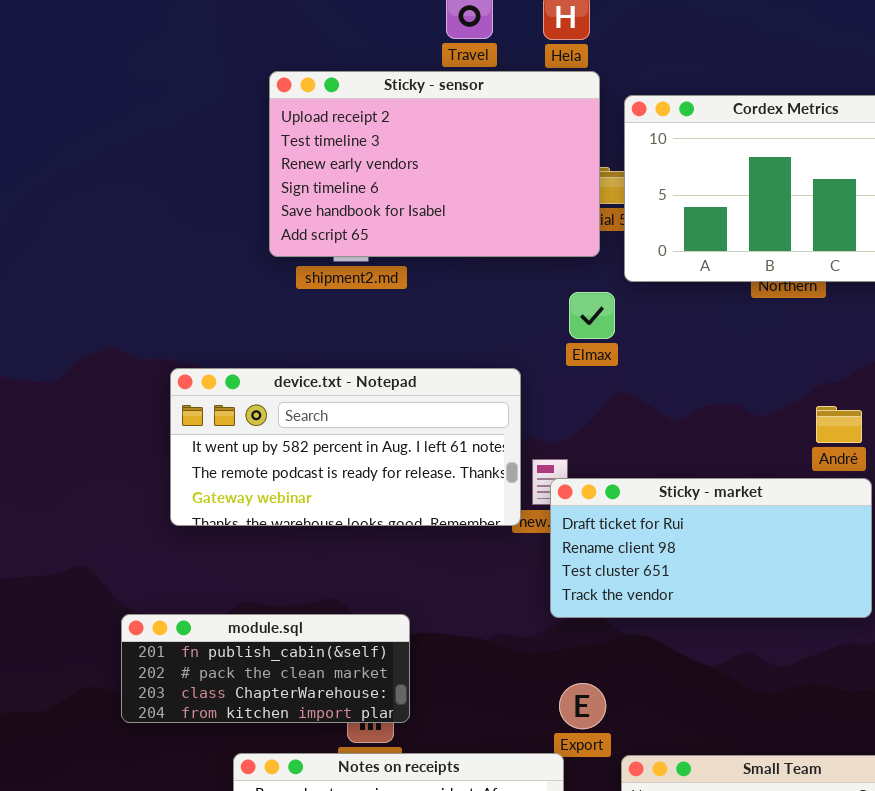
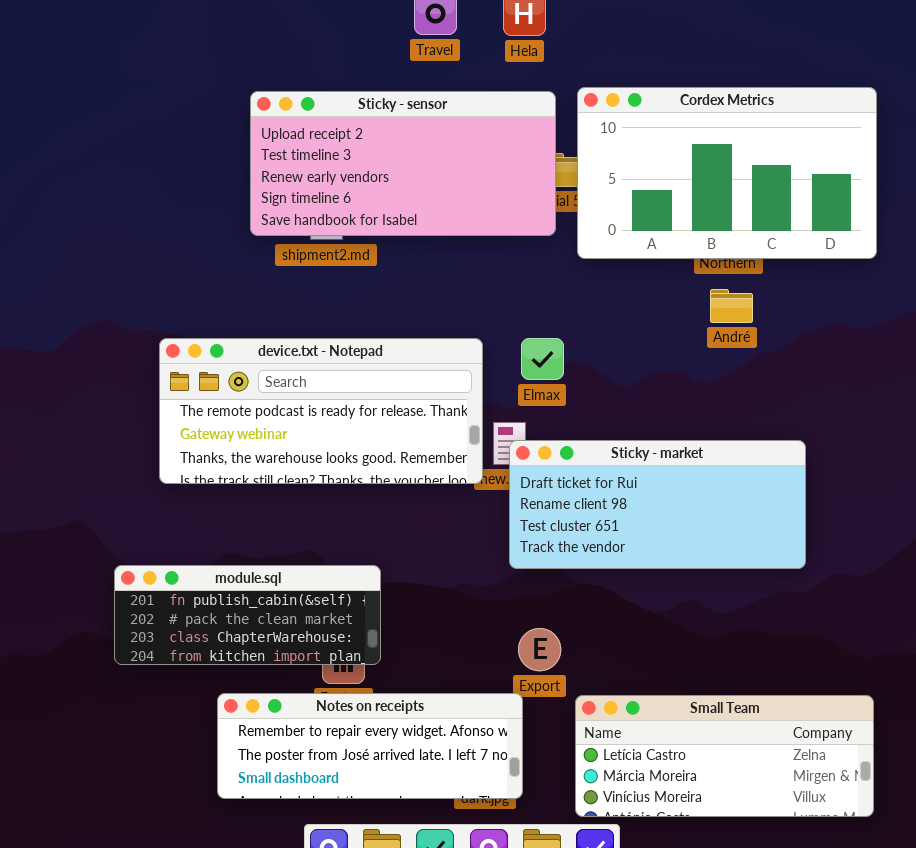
Sticky - sensor: [269,71,600,257] -> [250,91,556,236], resized
Elmax: [569,292,615,339] -> [521,338,564,380], moved
device.txt - Notepad: [170,368,521,526] -> [159,338,483,484], scrolled down 1 row
André: [816,406,862,443] -> [710,289,753,323], moved

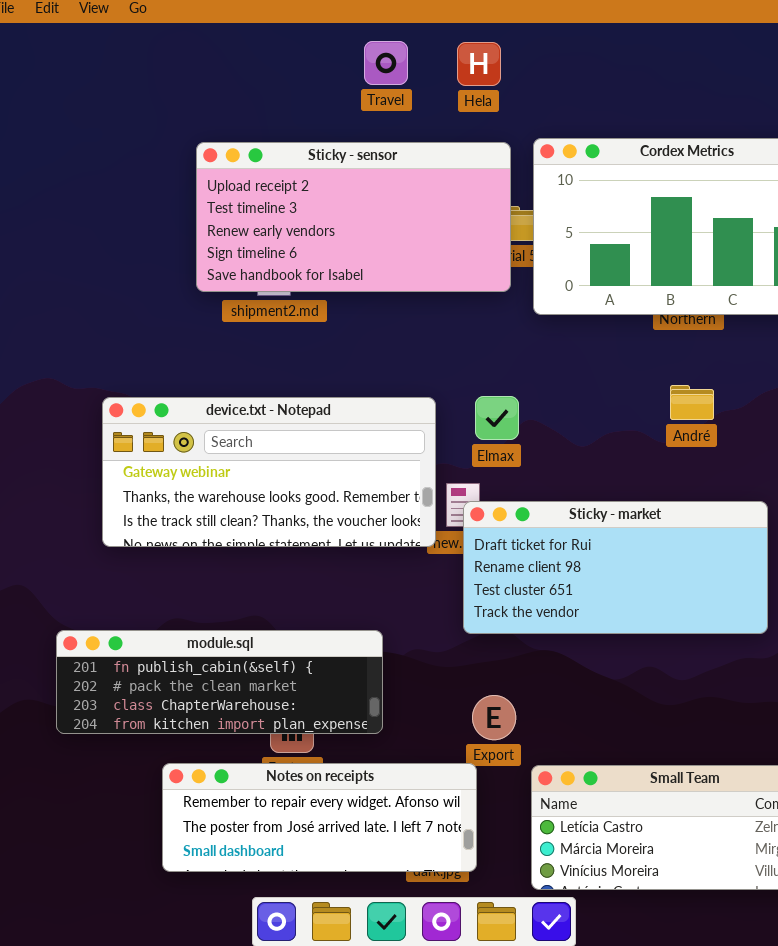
André: [710,289,753,323] -> [670,385,714,420], moved
device.txt - Notepad: [159,338,483,484] -> [102,397,436,547], scrolled down 1 row
module.sql: [114,565,381,665] -> [56,630,383,734], resized

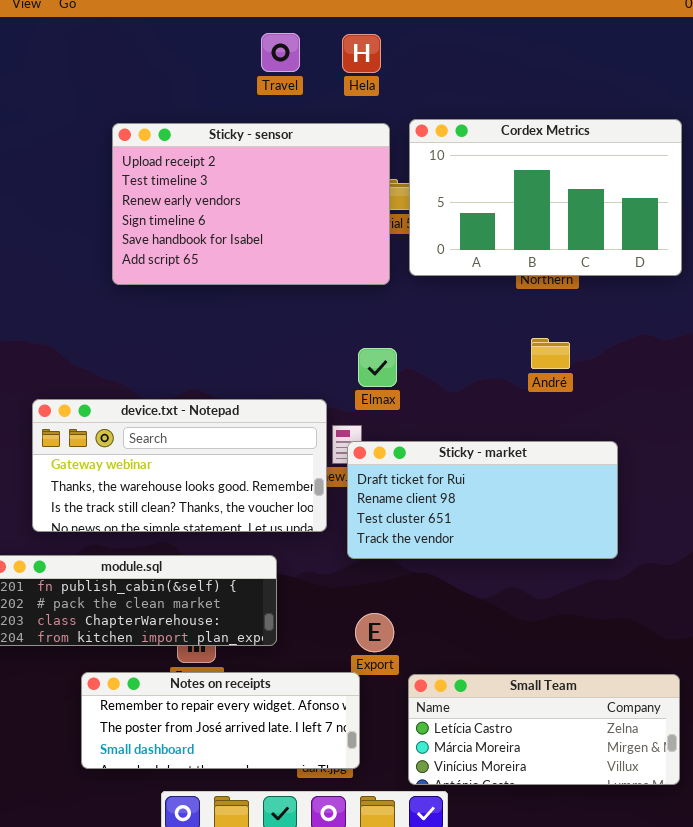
Sticky - sensor: [196,142,511,292] -> [112,123,390,285], resized
device.txt - Notepad: [102,397,436,547] -> [32,399,327,532], moved

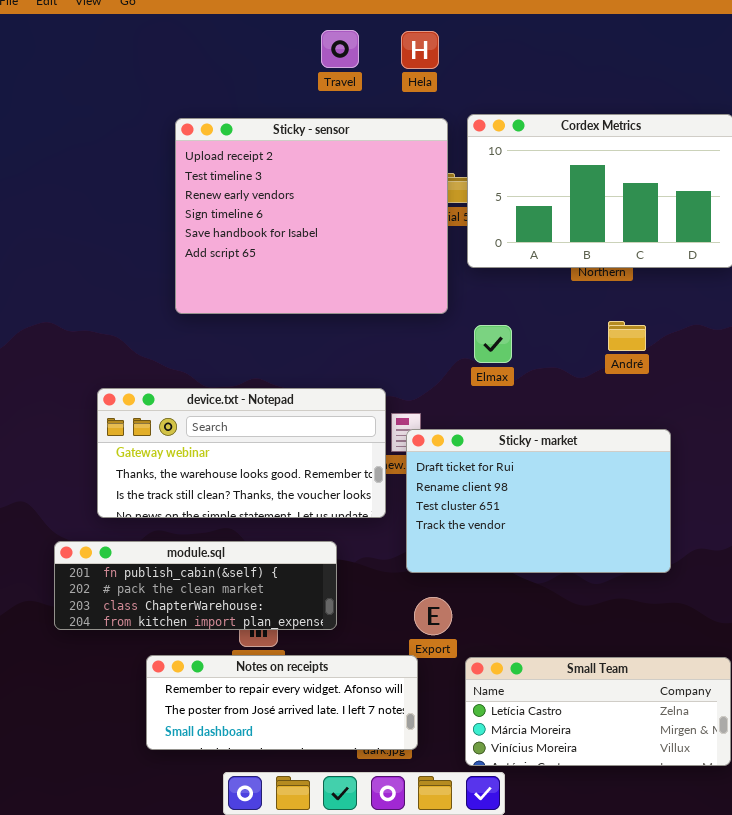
Sticky - sensor: [112,123,390,285] -> [175,118,448,314], resized
André: [531,338,570,369] -> [608,321,646,351], moved
Elmax: [358,348,397,387] -> [474,325,512,363], moved
Sticky - market: [347,441,618,559] -> [406,429,671,573], resized

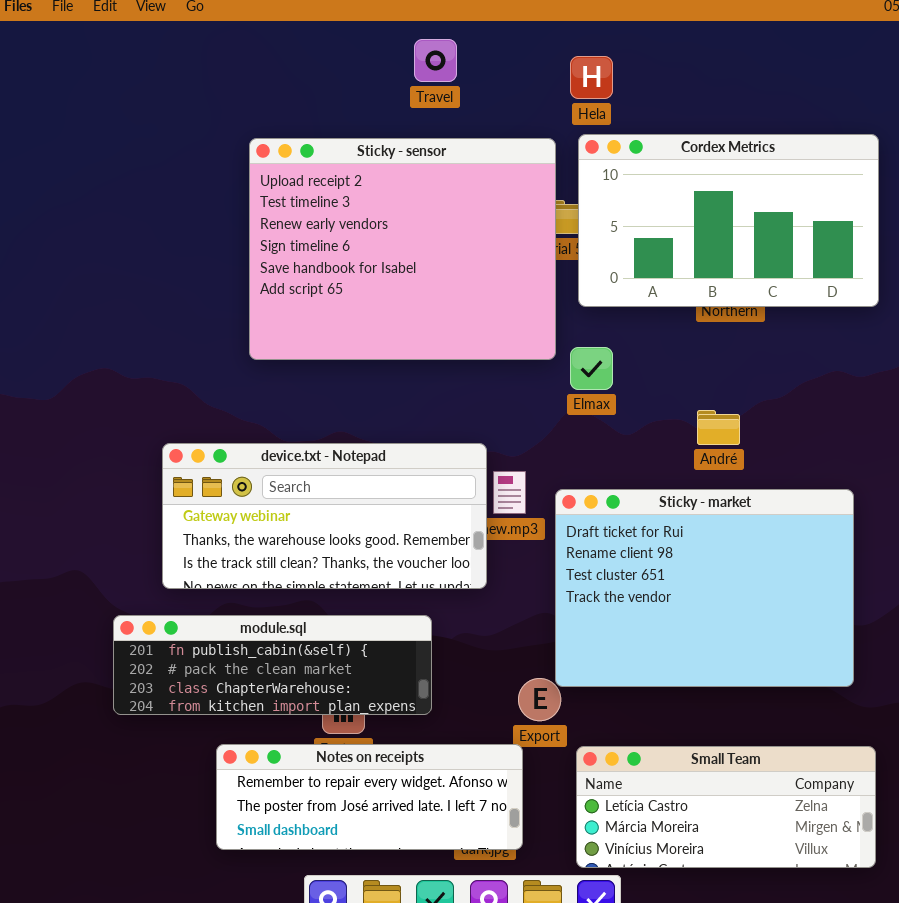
Hela: [401,31,439,69] -> [570,56,613,99], moved
André: [608,321,646,351] -> [697,410,740,445], moved
Elmax: [474,325,512,363] -> [570,347,613,390], moved
Sticky - market: [406,429,671,573] -> [555,489,854,687], moved, resized

